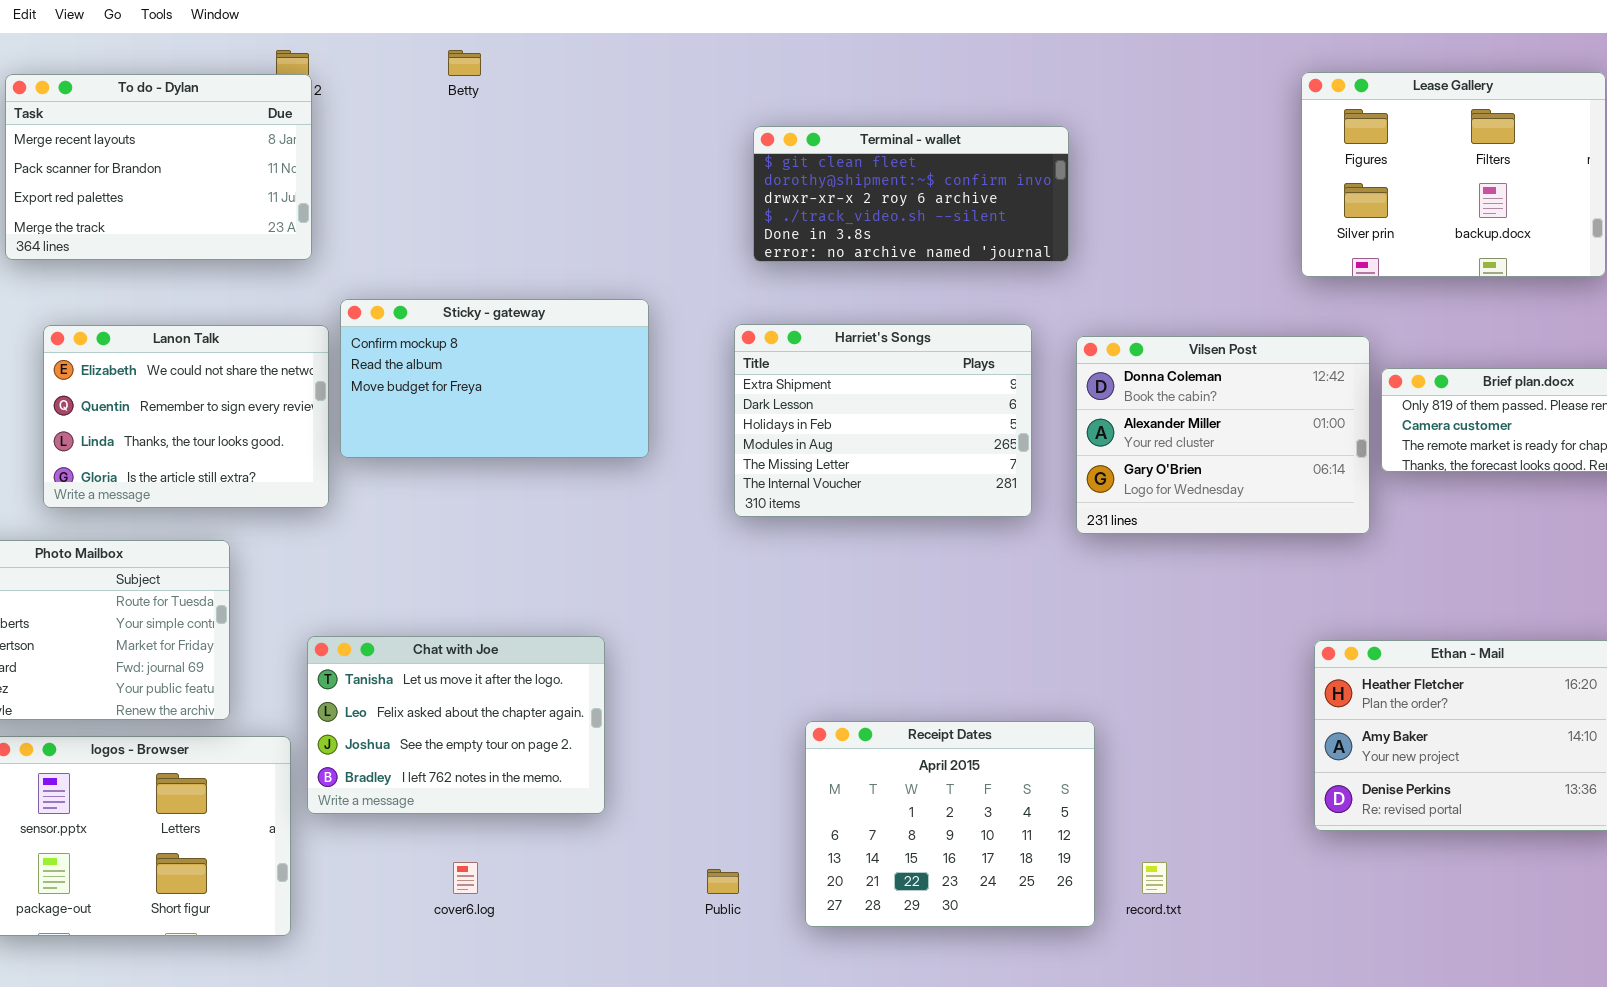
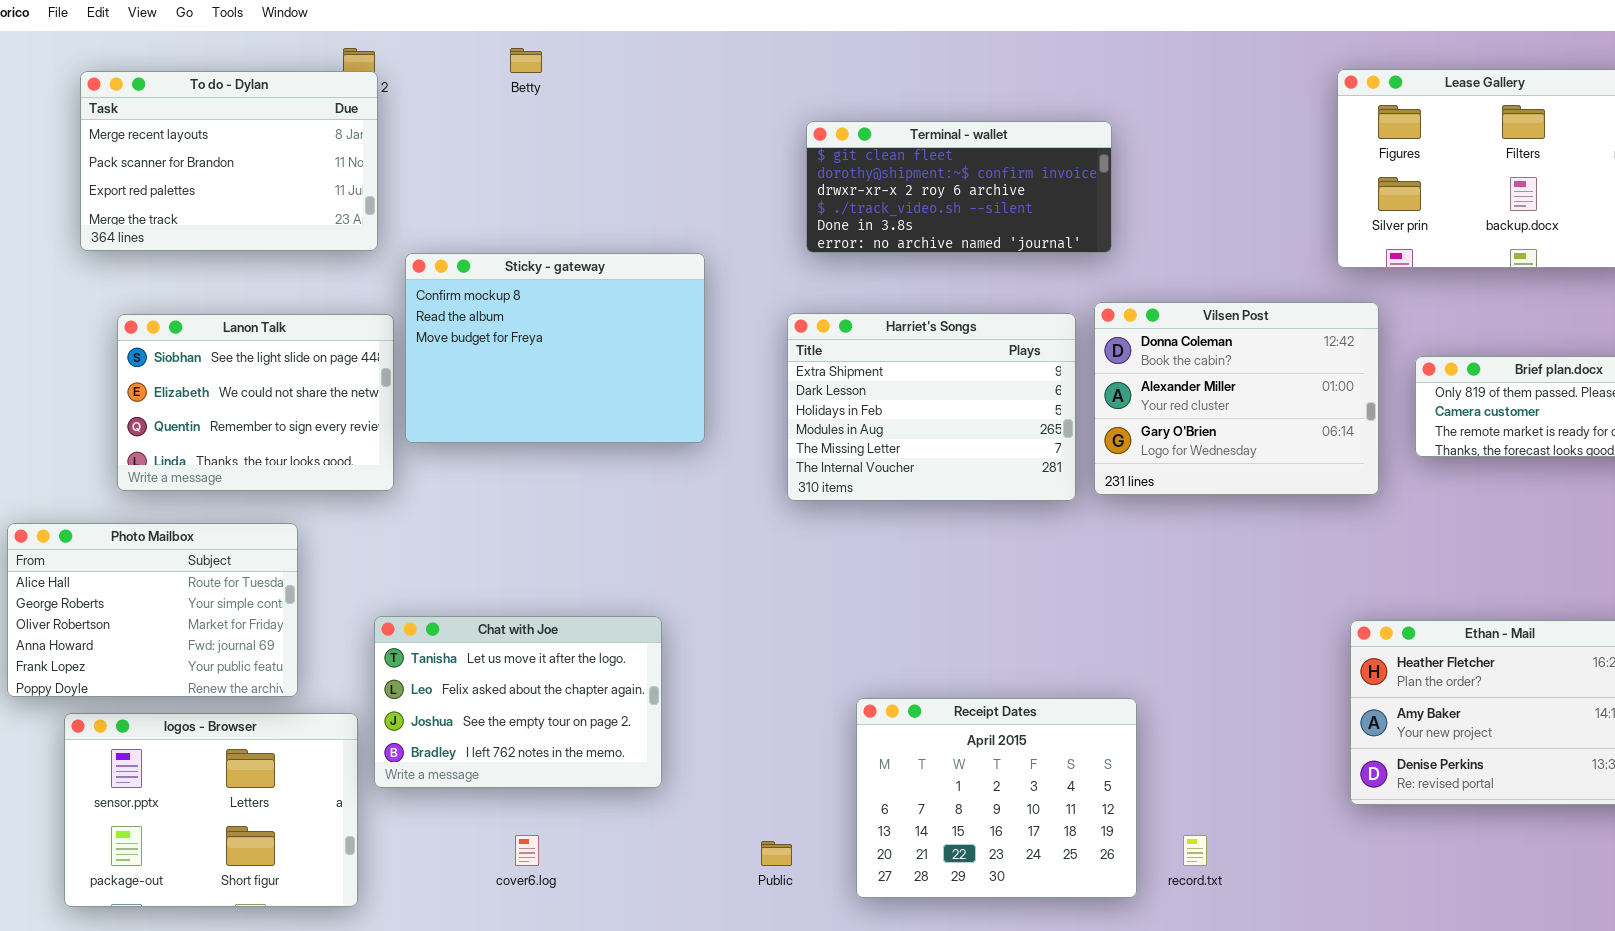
Sticky - gateway: [340,299,649,458] -> [405,253,705,443], resized
Lanon Talk: [43,325,329,508] -> [117,314,394,491], scrolled up 1 row
Vilsen Post: [1076,336,1370,534] -> [1094,302,1379,495], moved

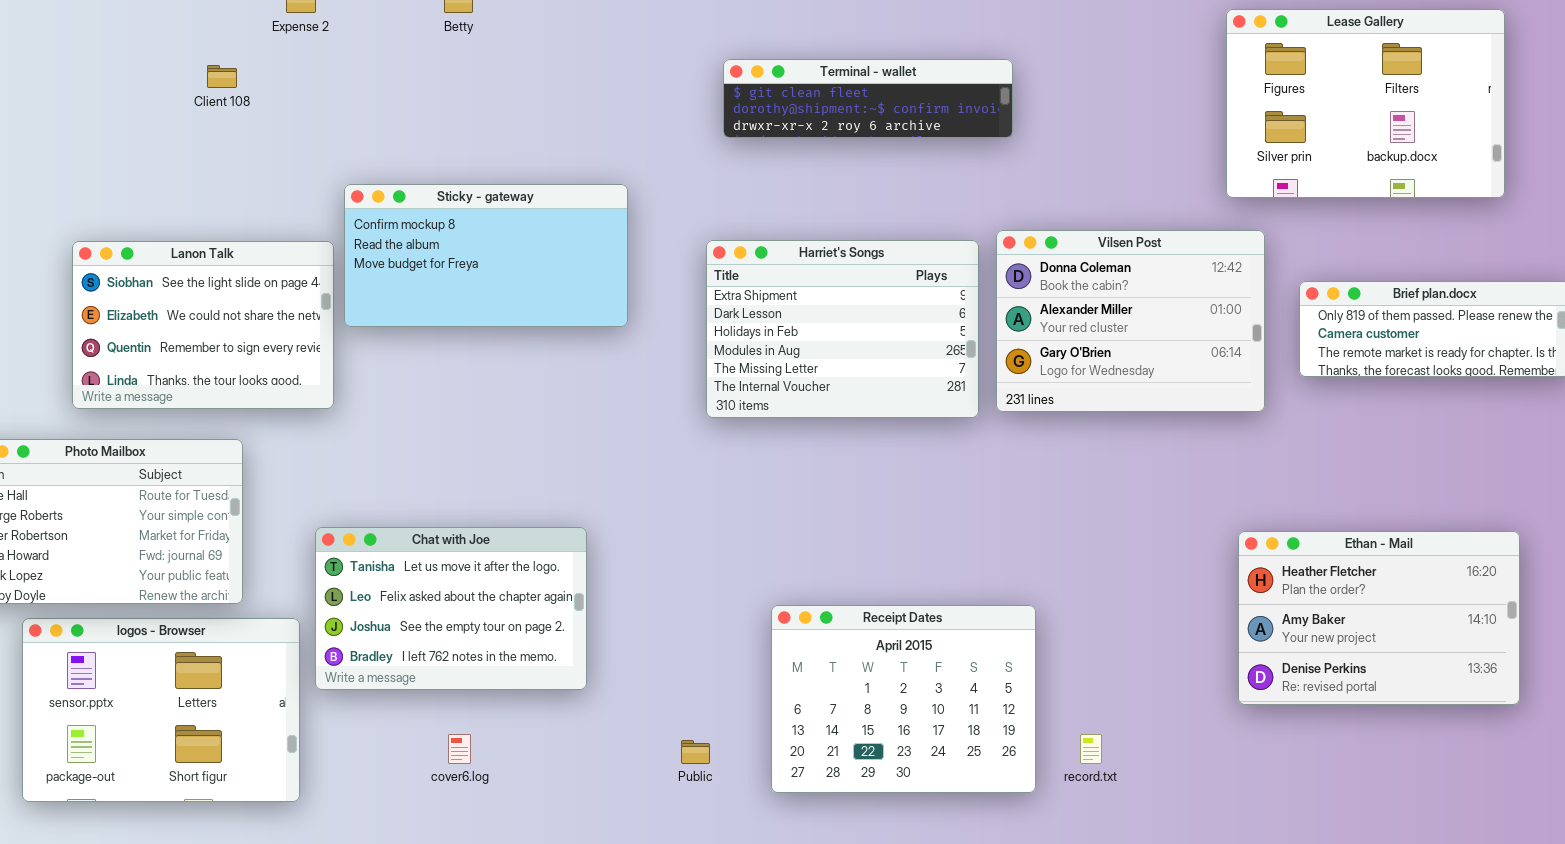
To do - Dylan: [80,71,378,251] -> none, closed
Terminal - wallet: [806,121,1112,253] -> [723,59,1013,138], resized
Sticky - gateway: [405,253,705,443] -> [344,184,628,327], resized

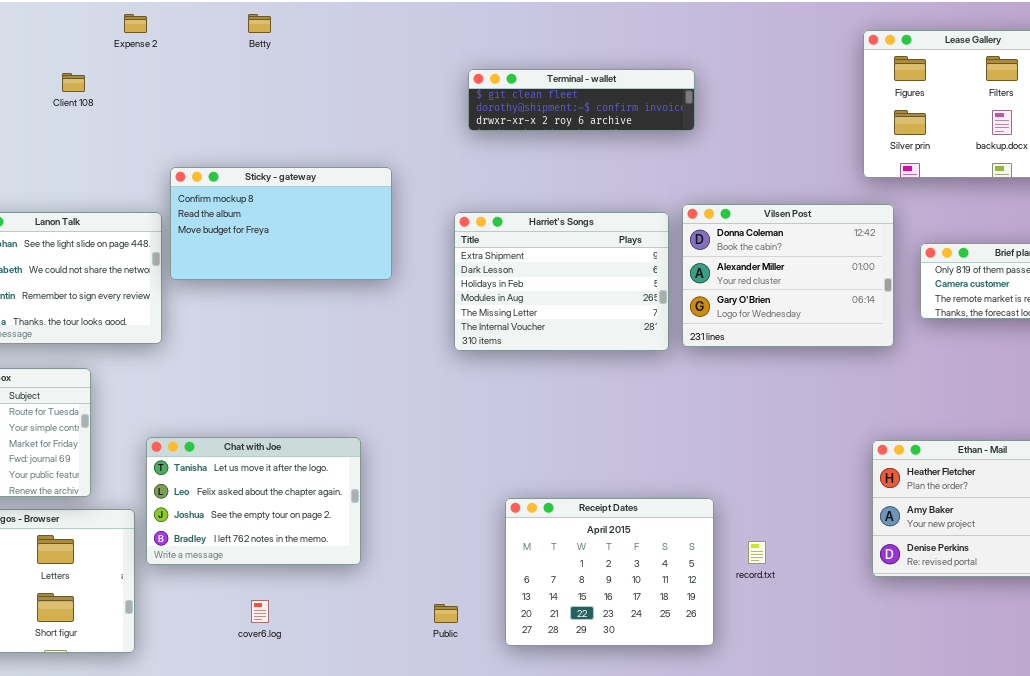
record.txt: [1080,734,1102,764] -> [748,541,766,564], moved

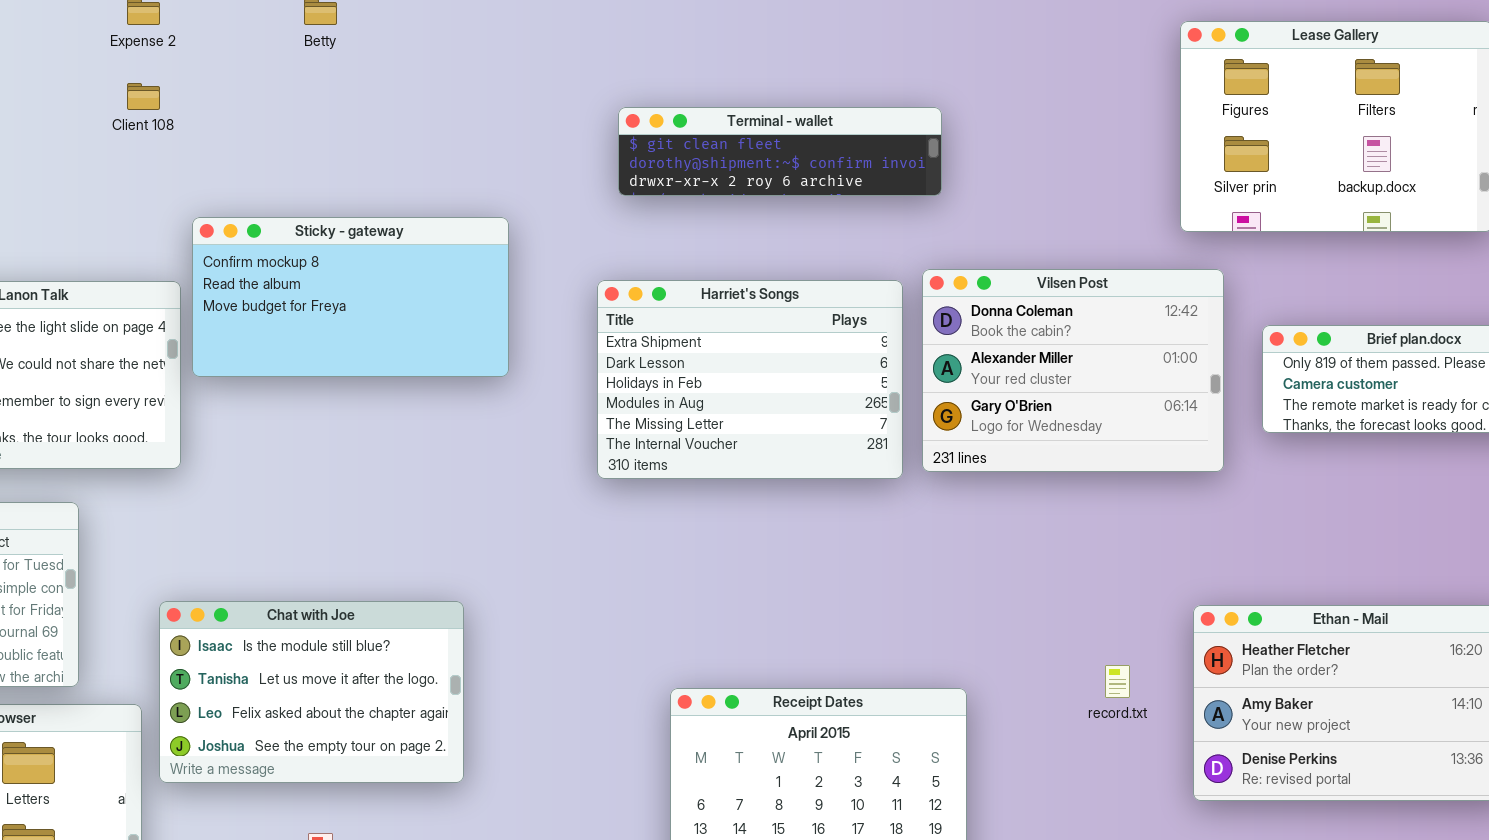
Terminal - wallet: [468,69,695,131] -> [618,107,942,196], moved
Client 108: [62,73,85,92] -> [127,83,160,110], moved
Chat with Joe: [146,437,361,565] -> [159,601,464,783], scrolled up 1 row
record.txt: [748,541,766,564] -> [1105,665,1130,698], moved

